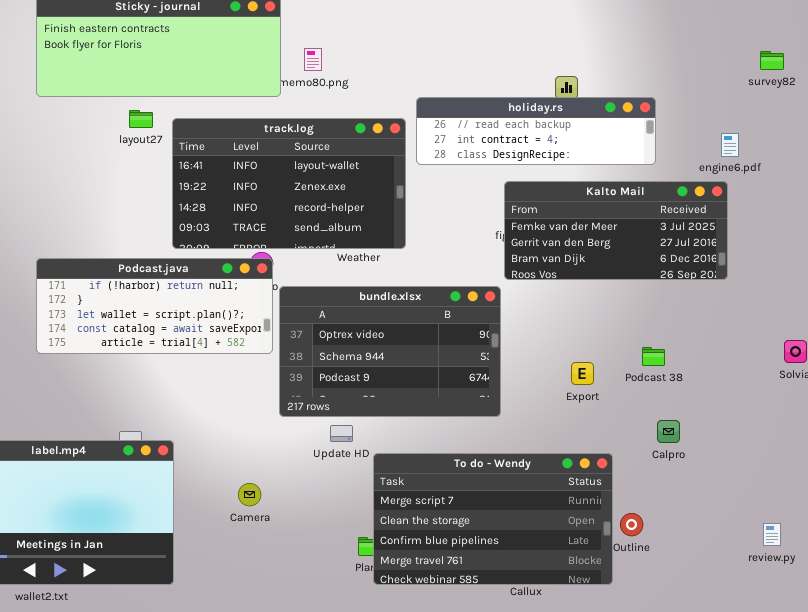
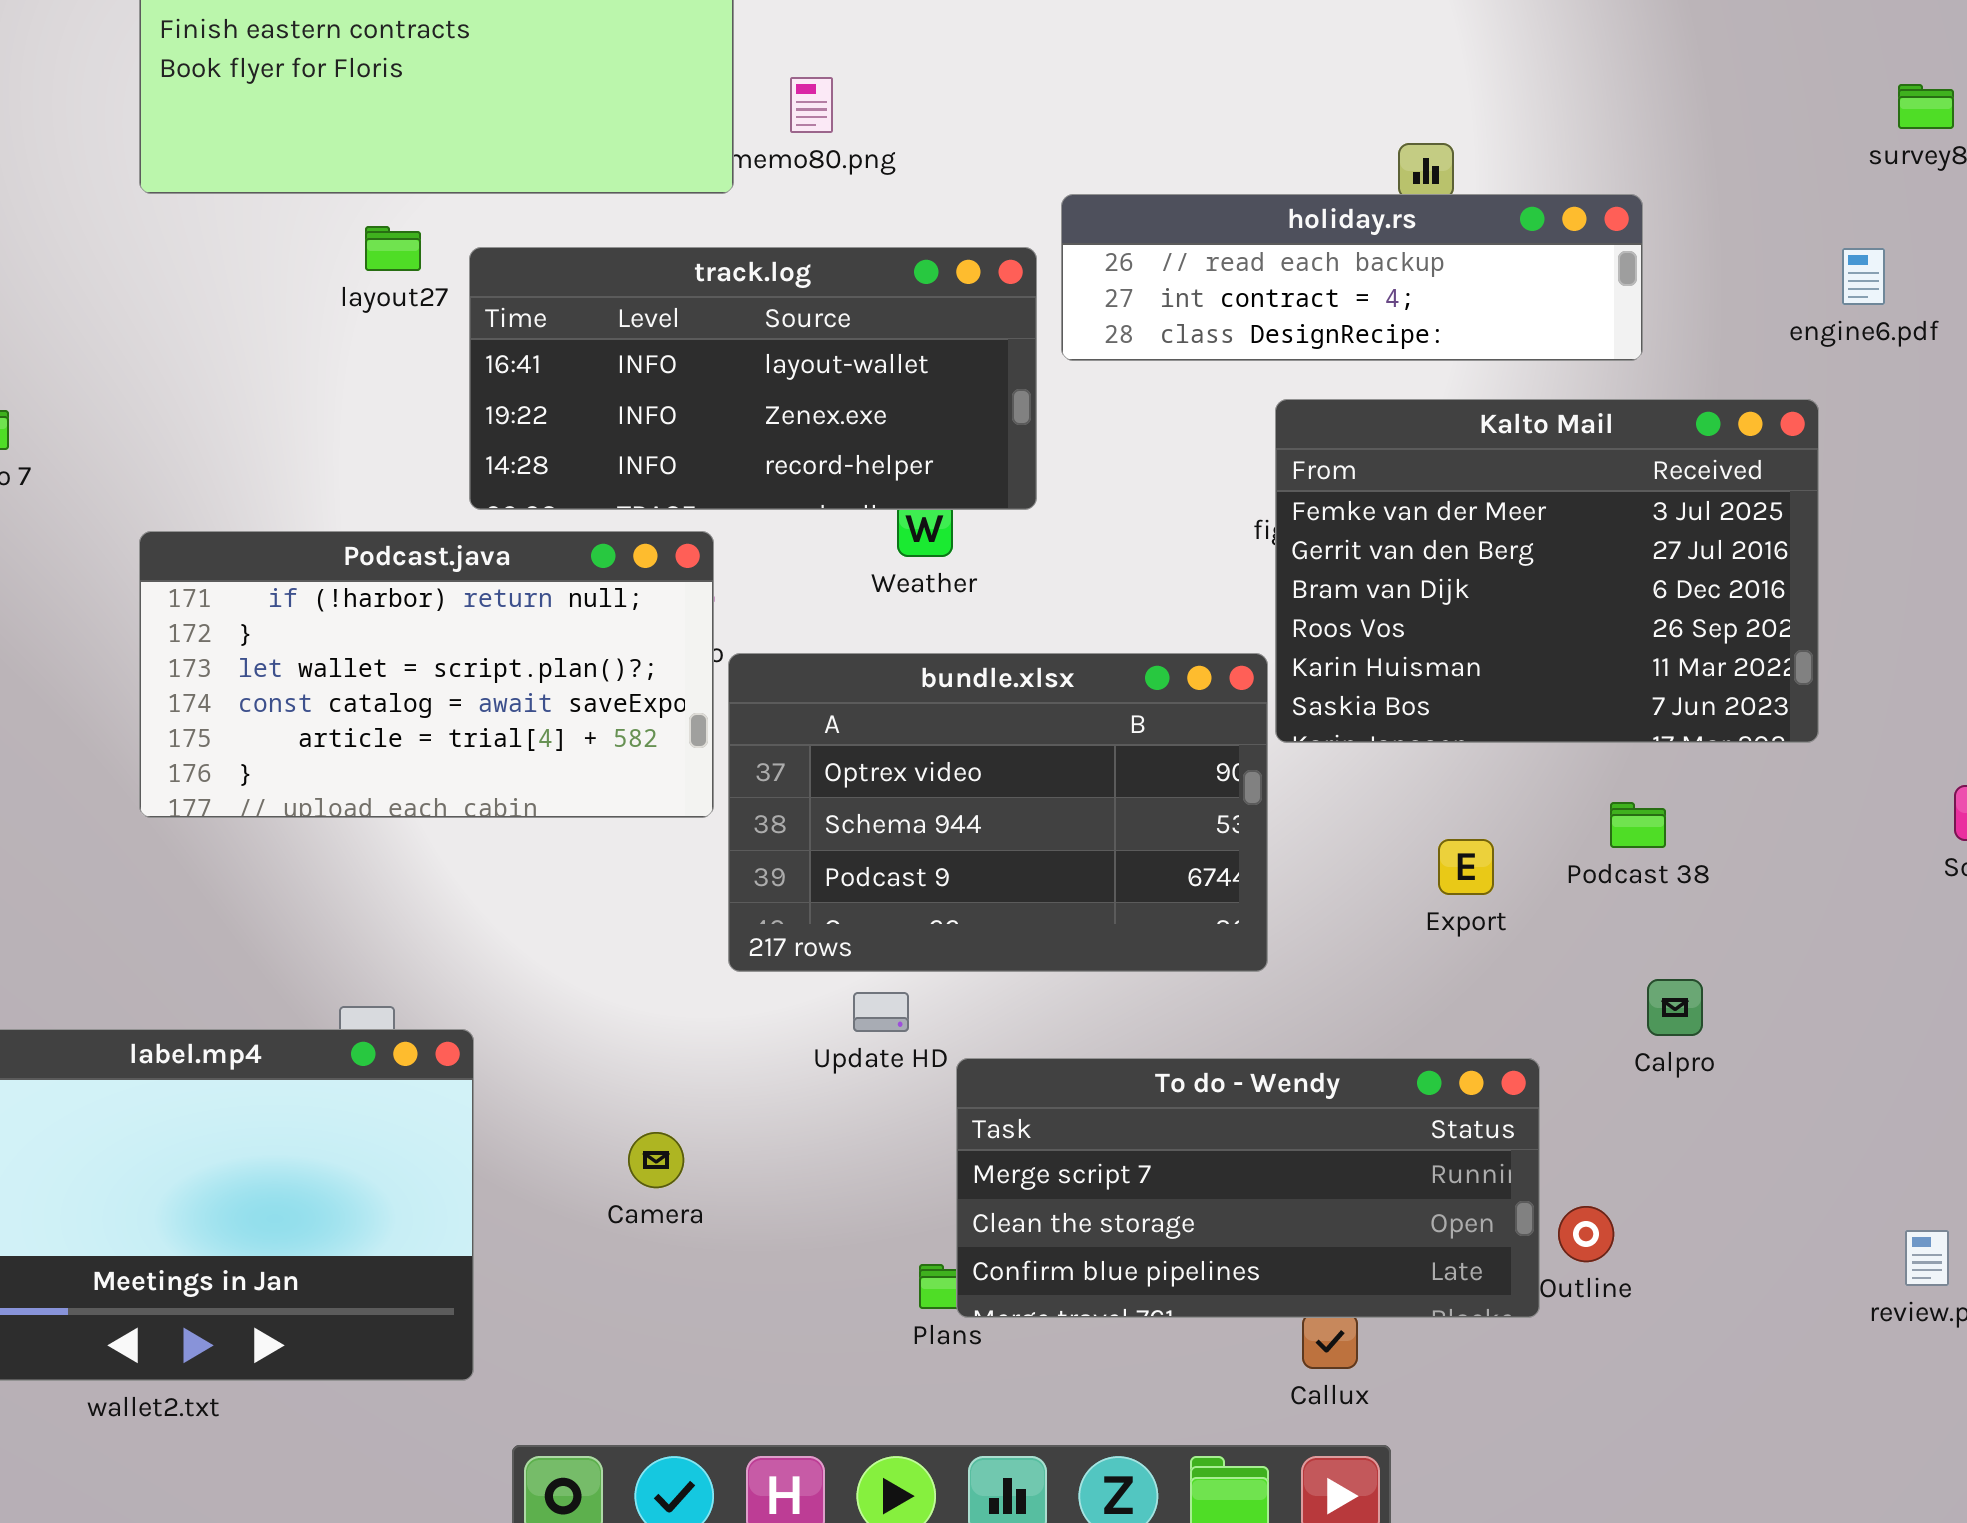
track.log: [172,118,406,249] -> [469,247,1037,510], resized
engine6.pdf: [721,133,739,157] -> [1842,248,1885,305], moved
Kalto Mail: [504,181,728,280] -> [1275,399,1819,743], resized
Podcast.java: [36,258,273,354] -> [139,531,714,818], resized
To do - Wendy: [373,453,613,585] -> [956,1058,1540,1318], resized

